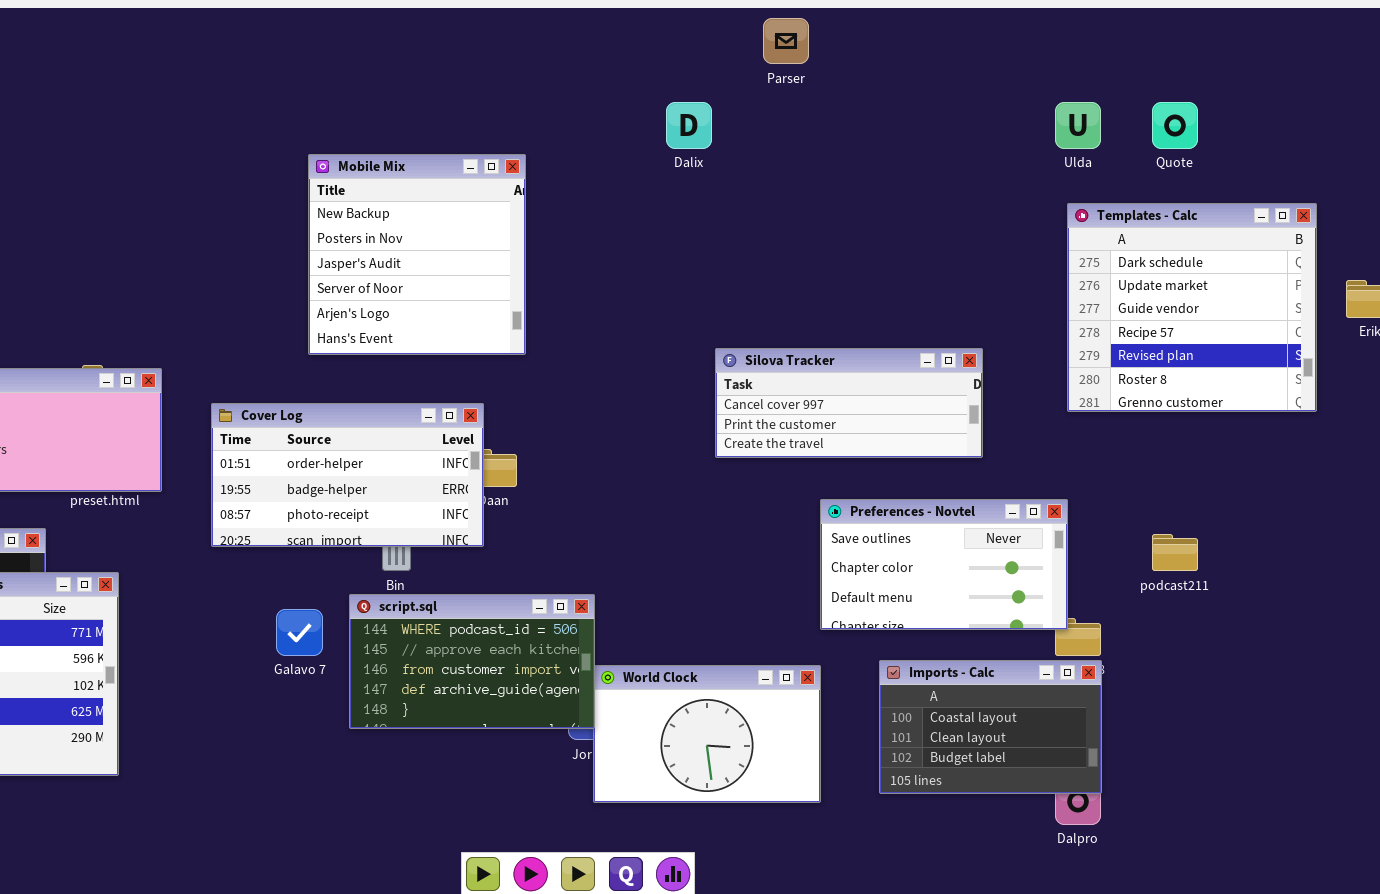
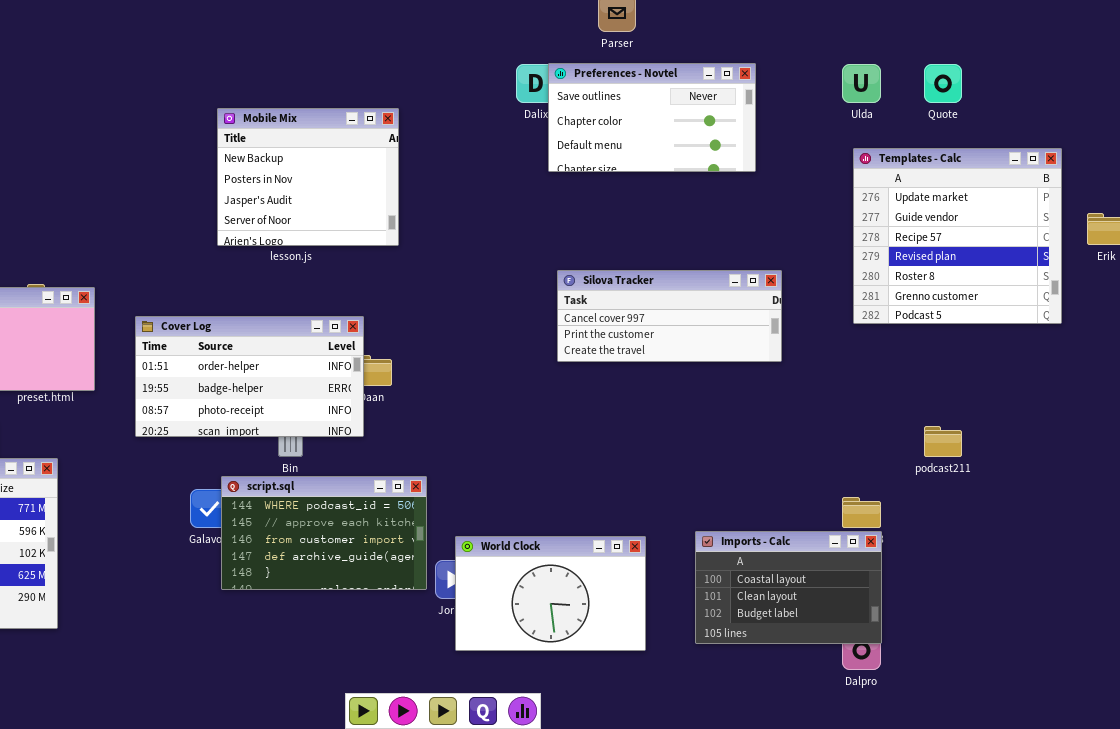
Mobile Mix: [308,154,526,355] -> [217,108,399,246], resized
Templates - Calc: [1067,203,1317,412] -> [853,148,1062,324], scrolled down 1 row
Preferences - Novtel: [820,499,1068,630] -> [548,63,756,172], moved
script.sql: [349,594,595,729] -> [221,476,427,590], moved

